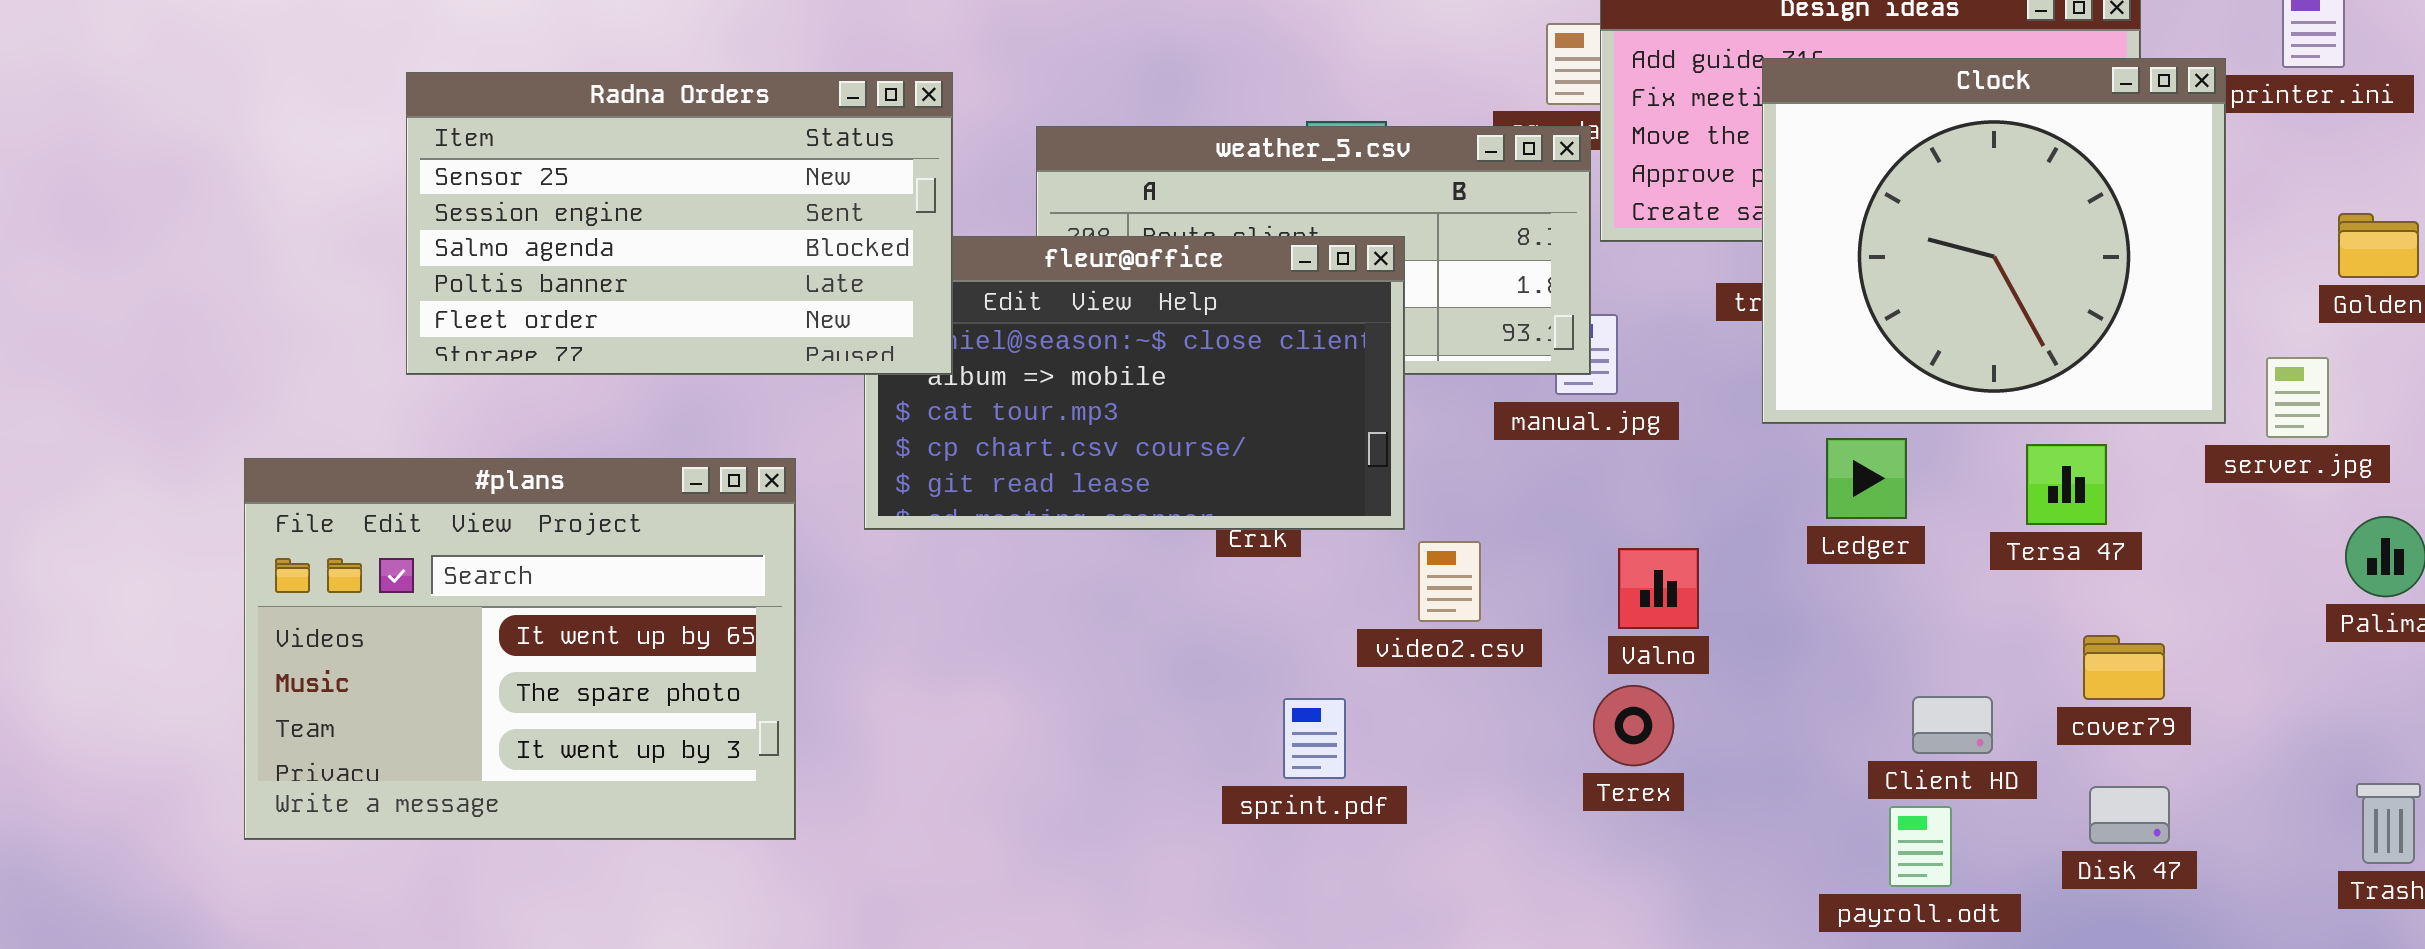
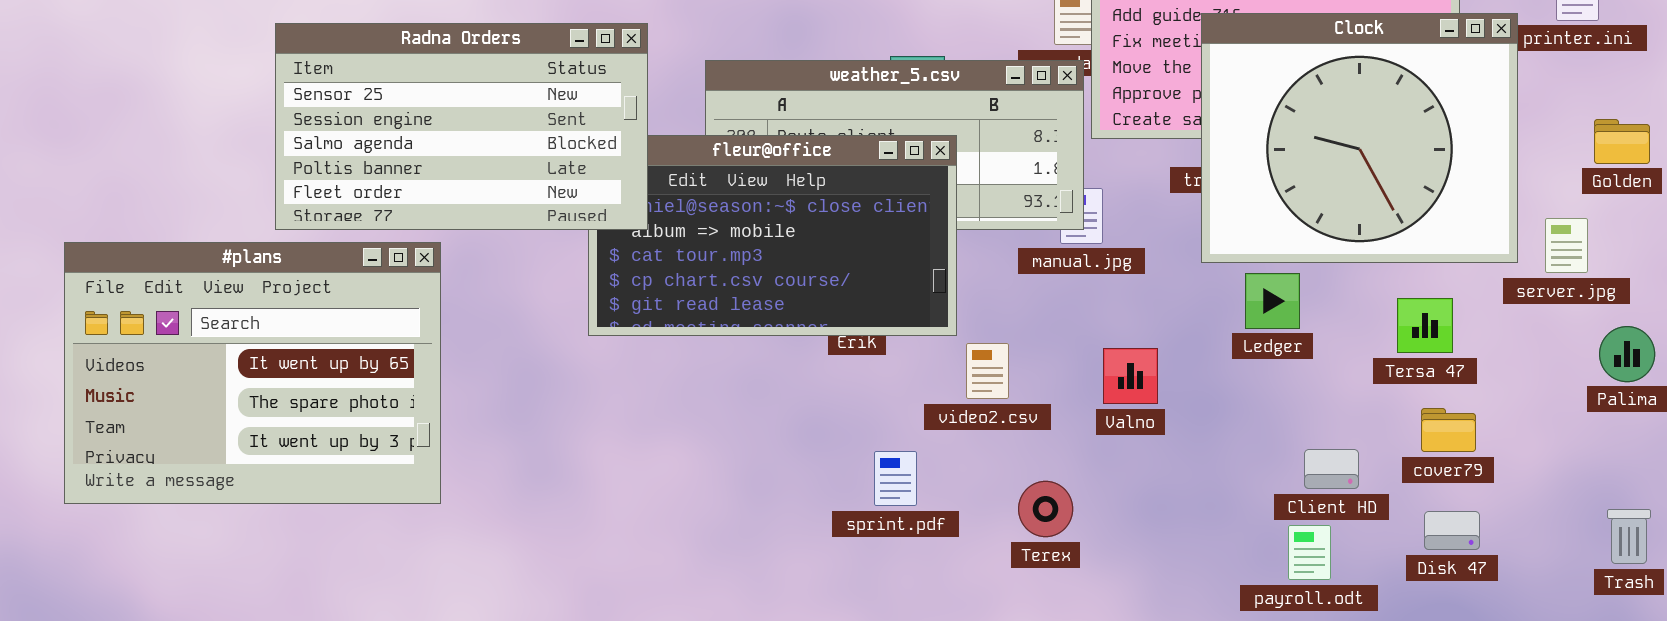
Tersa 47: [2026,444,2107,525] -> [1397,298,1453,353], moved
#plans: [244,458,796,840] -> [64,242,441,504], moved
Terex: [1593,685,1674,766] -> [1018,481,1073,537], moved

